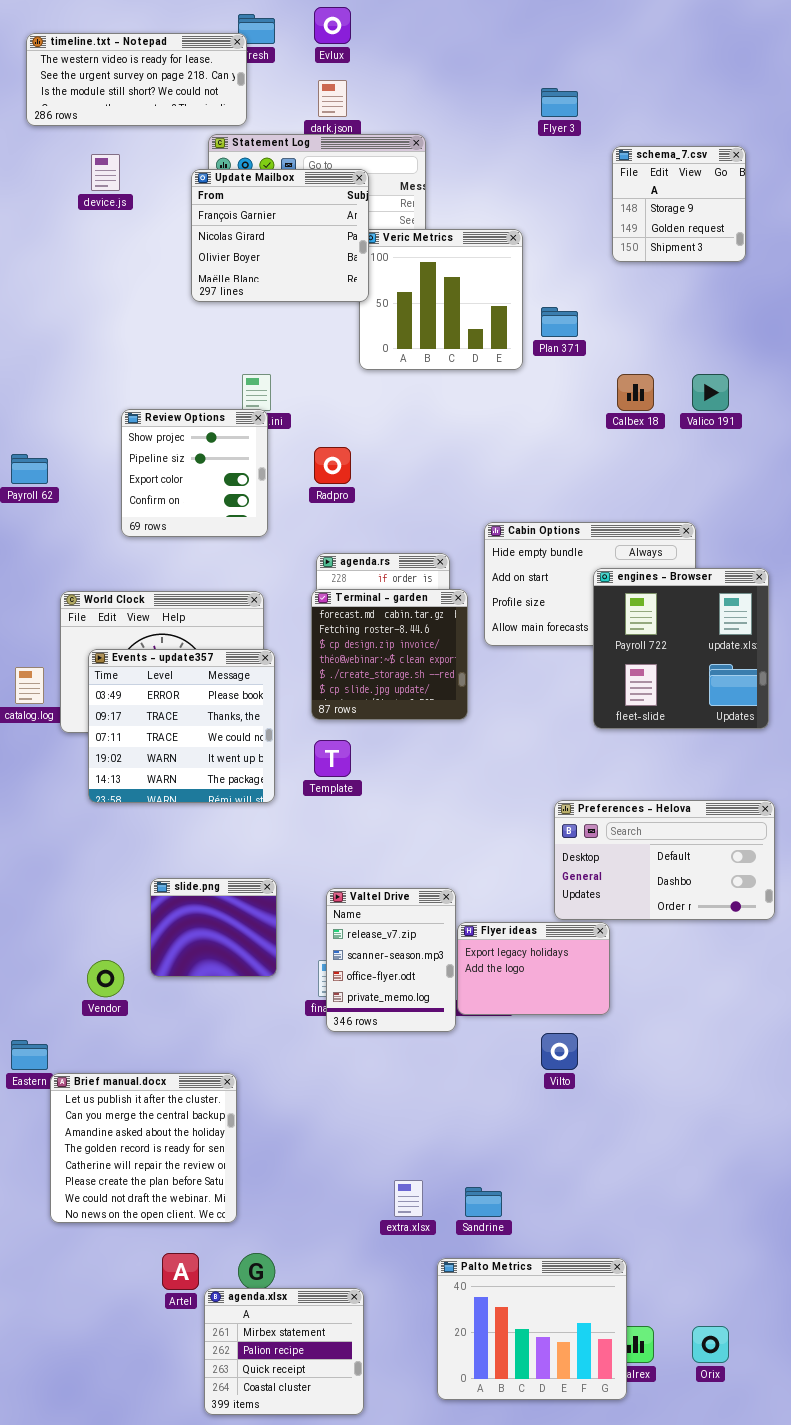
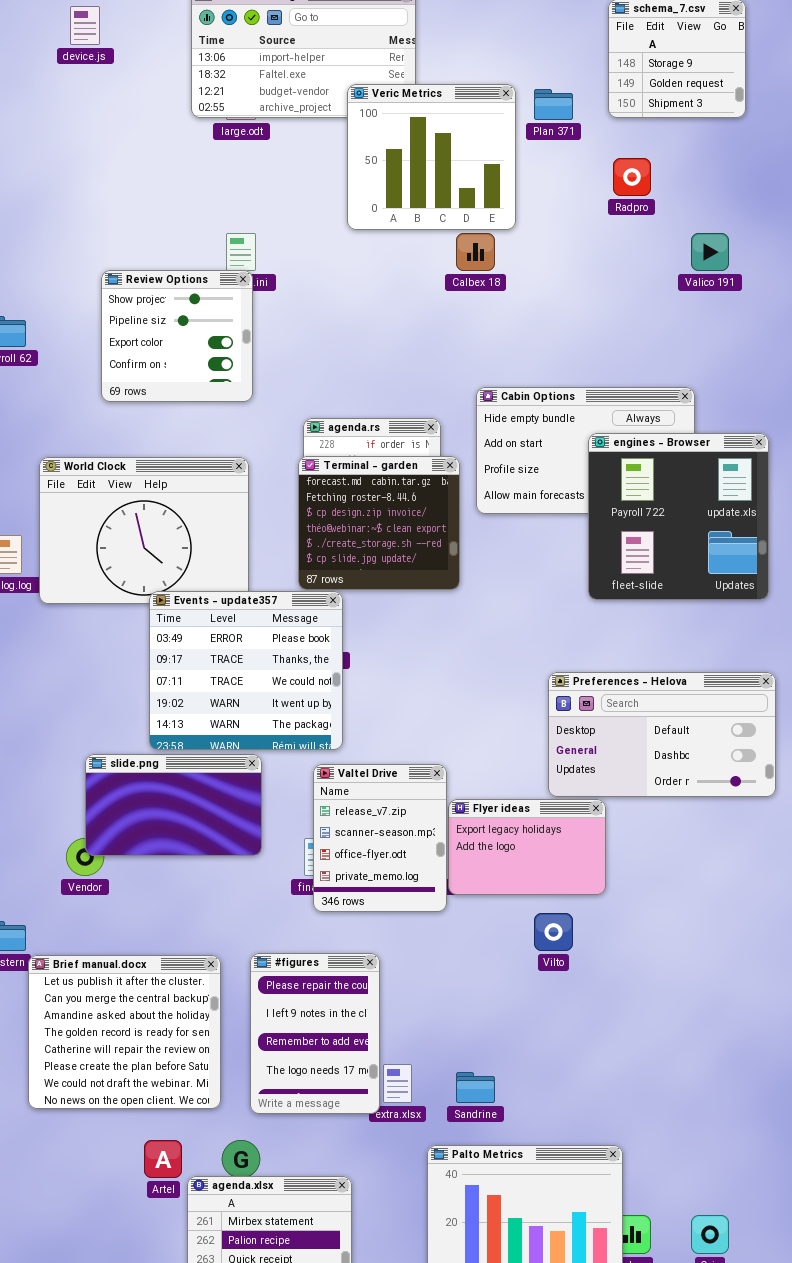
Update Mailbox: [191,169,369,302] -> none, closed
Plan 371: [541,307,578,337] -> [534,89,573,120], moved
Calbex 18: [617,374,654,411] -> [456,233,495,271], moved
Radpro: [314,447,351,484] -> [613,158,651,196], moved
Events - update357: [88,649,275,803] -> [149,591,343,750], moved
slide.png: [150,878,277,977] -> [85,754,262,856], resized
#figures: none -> [250,953,380,1114], opened

